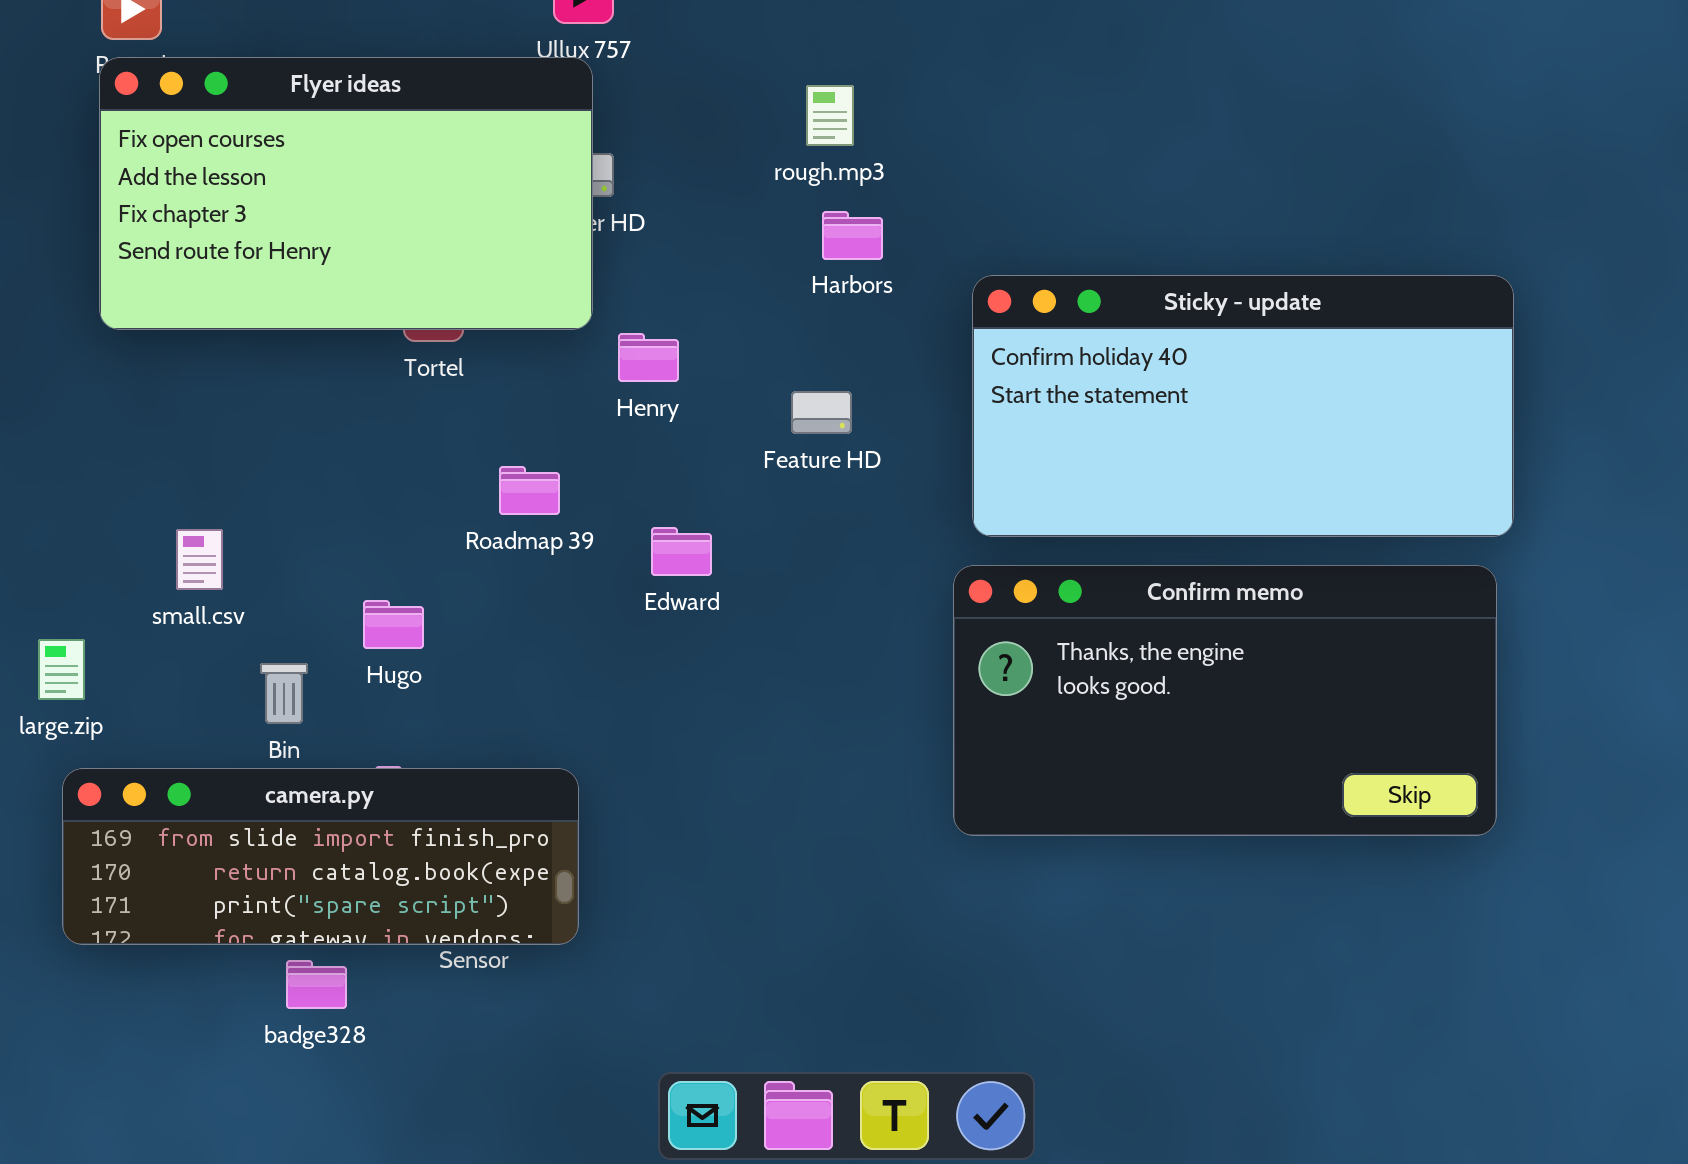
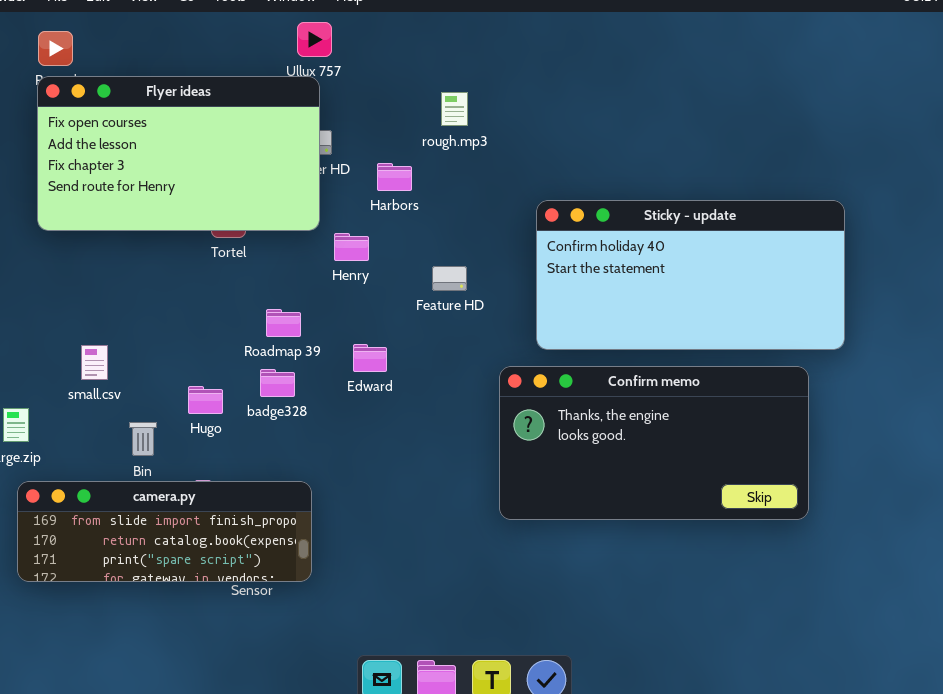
Harbors: [822,211,883,260] -> [377,163,412,191], moved
Confirm memo: [953,565,1497,836] -> [499,366,809,520], moved
badge328: [286,960,347,1009] -> [260,369,295,397], moved

